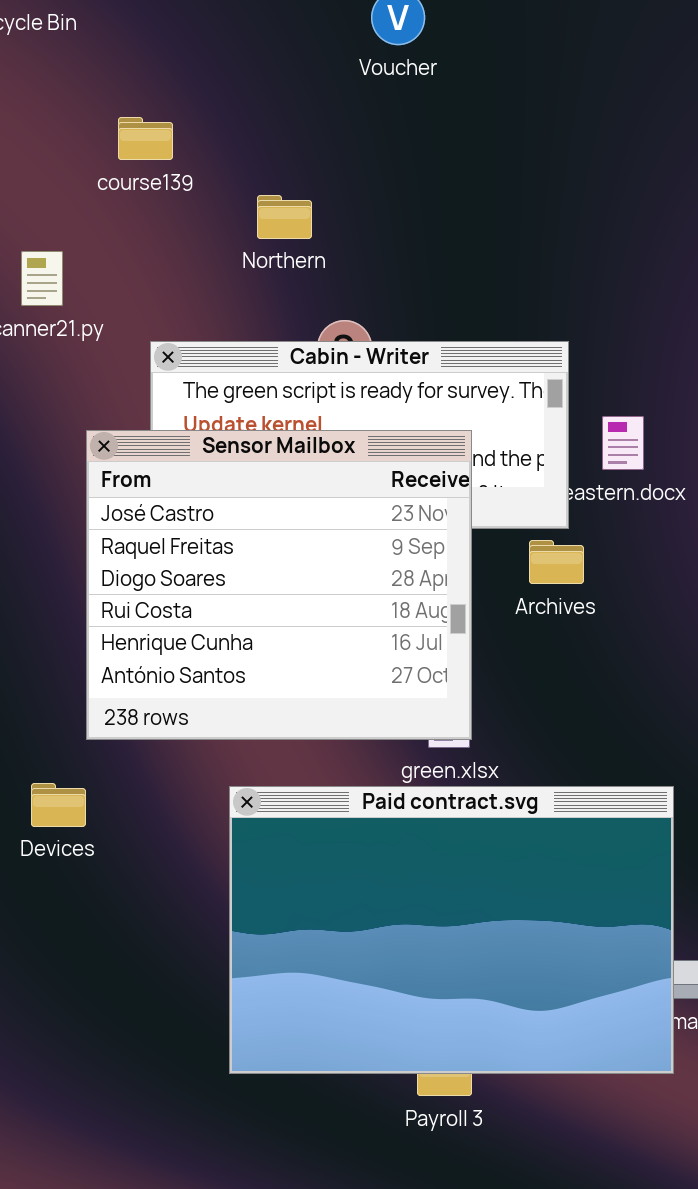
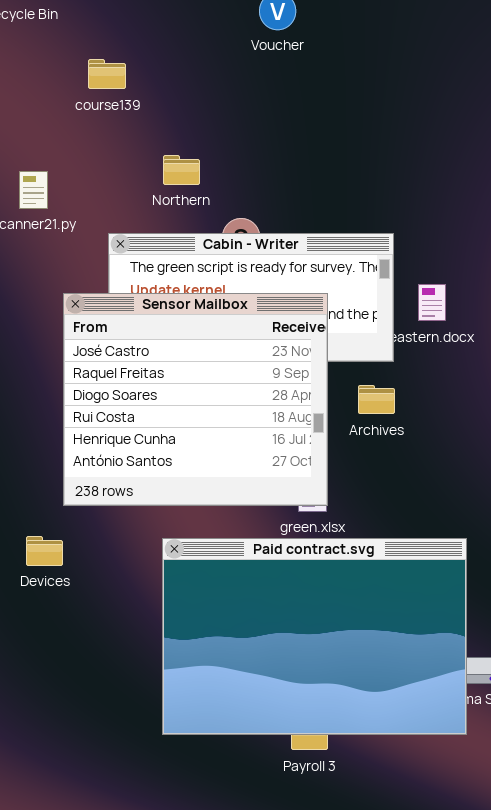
course139: [118,117,173,160] -> [88,59,126,89], moved
Northern: [257,195,312,239] -> [163,155,200,185], moved
Archives: [529,540,584,584] -> [358,385,395,414], moved

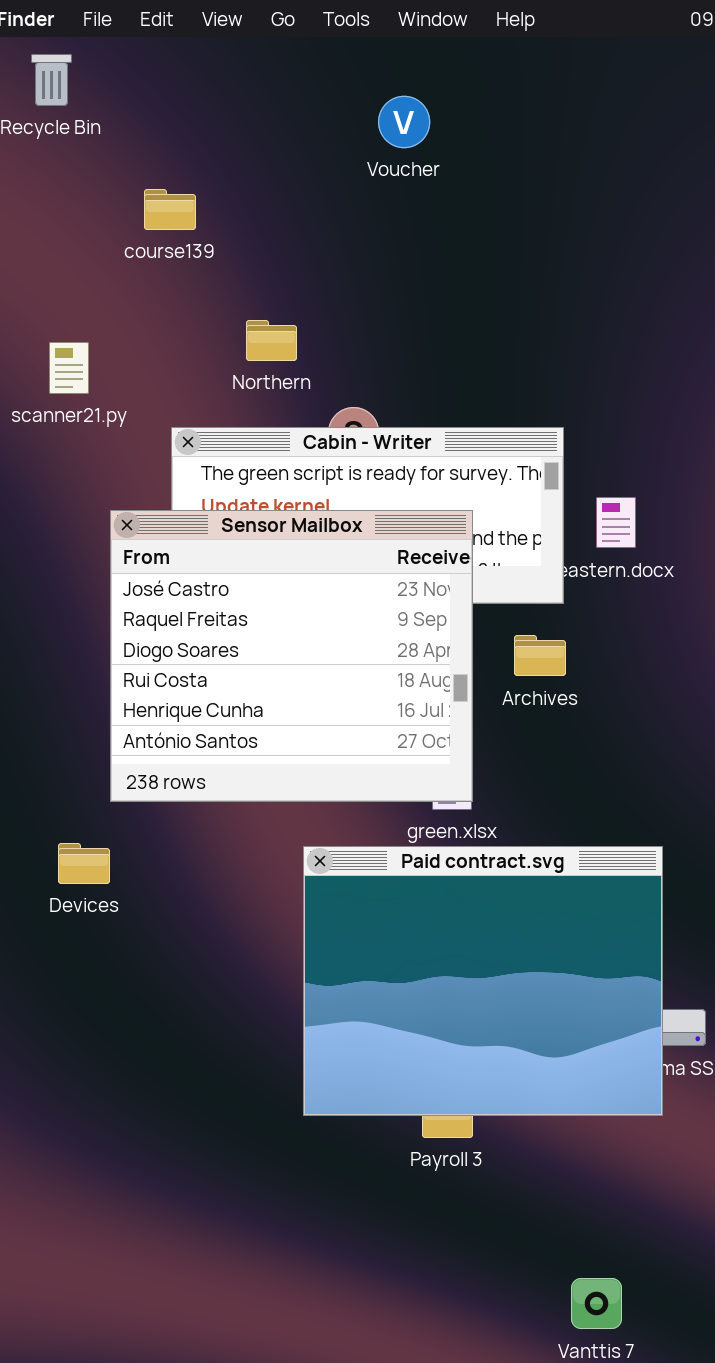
Paid contract.svg: [162,538,467,735] -> [303,846,663,1116], resized

